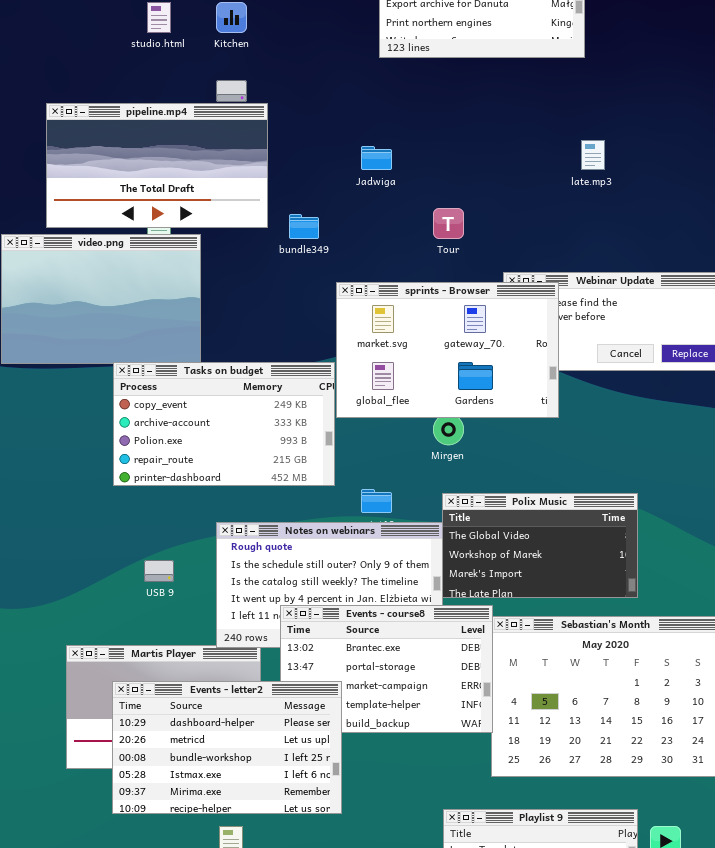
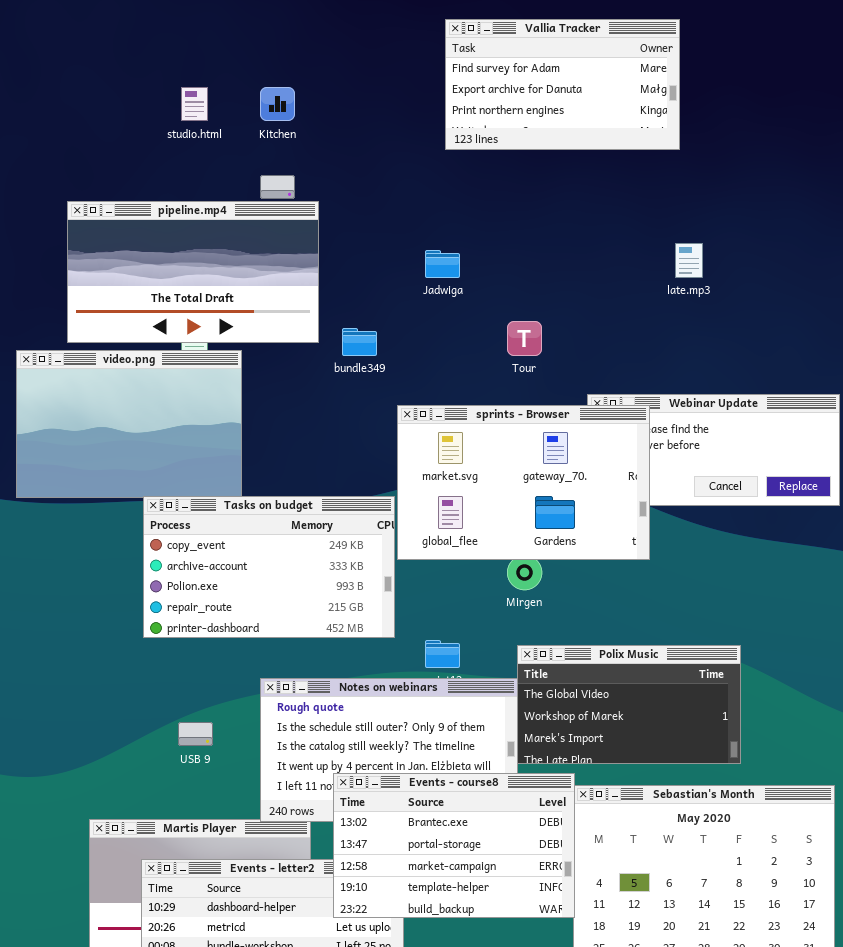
Events - course8: [280,605,493,733] -> [333,773,575,918], raised

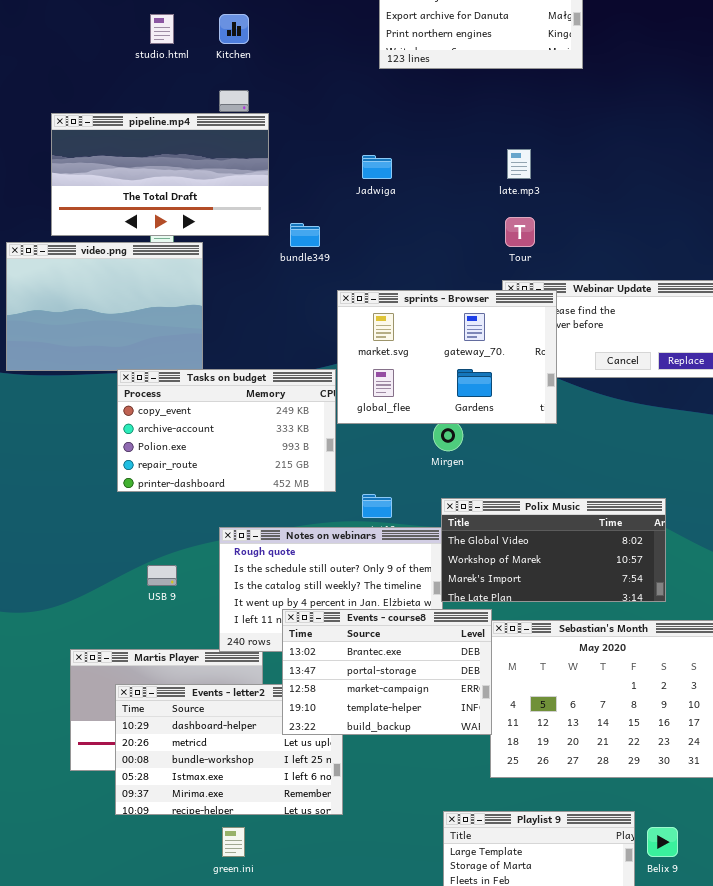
late.mp3: [675,243,703,278] -> [507,149,531,179], moved
Tour: [507,321,542,356] -> [505,217,535,247], moved
Polix Music: [517,645,741,764] -> [441,498,666,602], resized

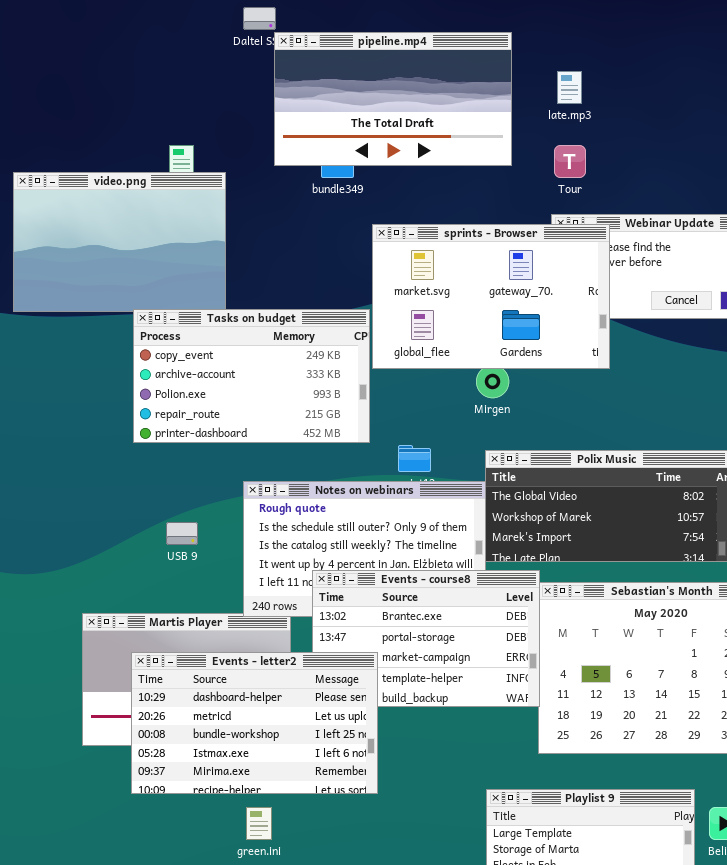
pipeline.mp4: [51,113,269,236] -> [274,32,512,166], moved
Events - letter2: [115,684,343,815] -> [131,652,378,794], raised

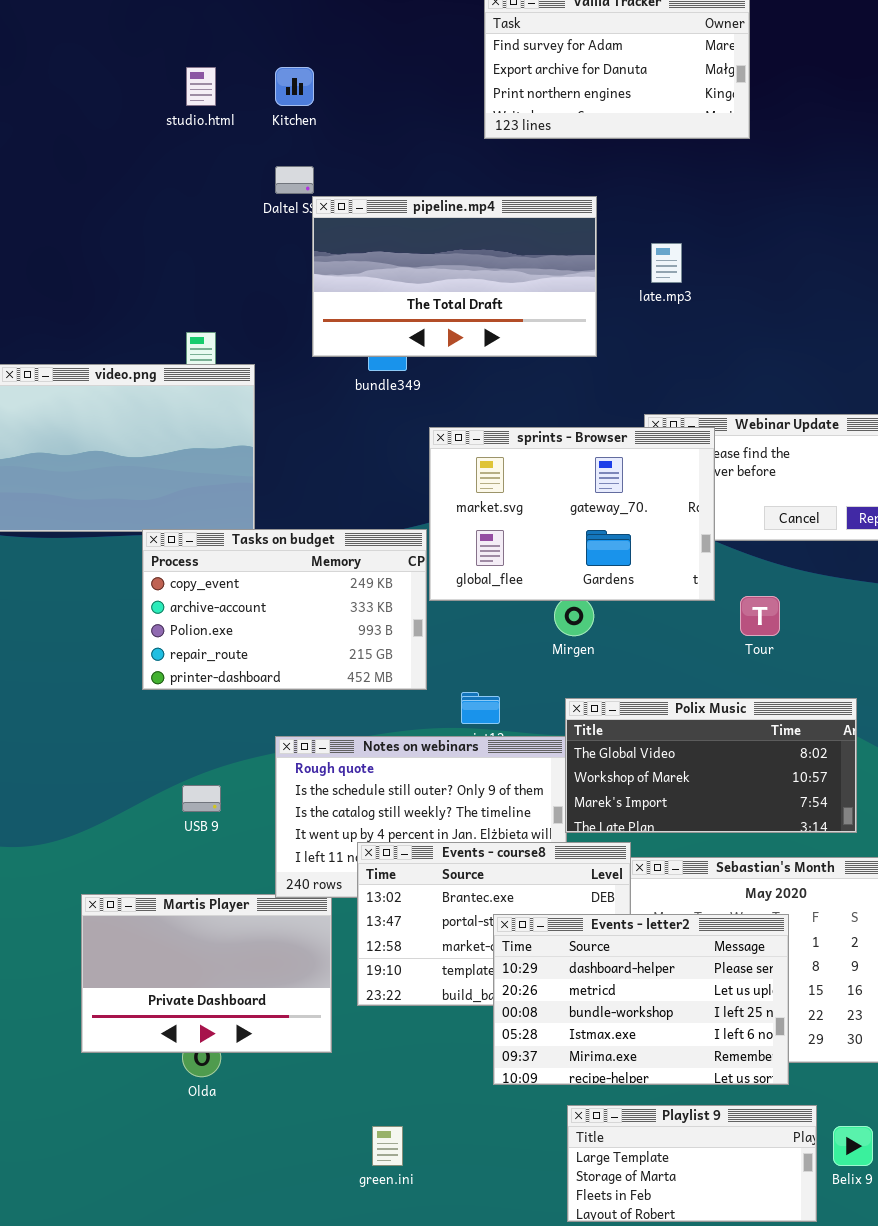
Tour: [554,145,586,178] -> [740,596,780,636], moved
Events - letter2: [131,652,378,794] -> [493,914,789,1085], moved
green.ini: [246,807,272,840] -> [372,1126,403,1166], moved

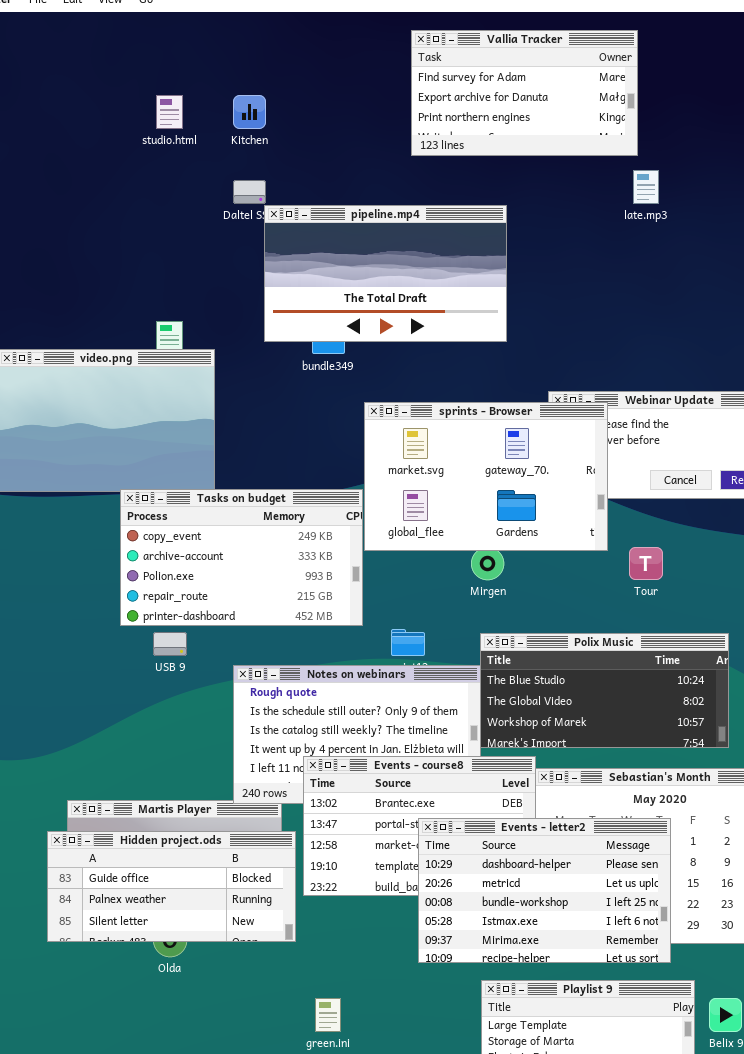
late.mp3: [651,243,682,283] -> [633,170,659,204], moved
Polix Music: [565,698,857,833] -> [480,633,729,748], scrolled up 1 row
USB 9: [182,785,221,812] -> [153,632,187,656], moved
Hidden project.ods: none -> [47,831,296,942], opened

